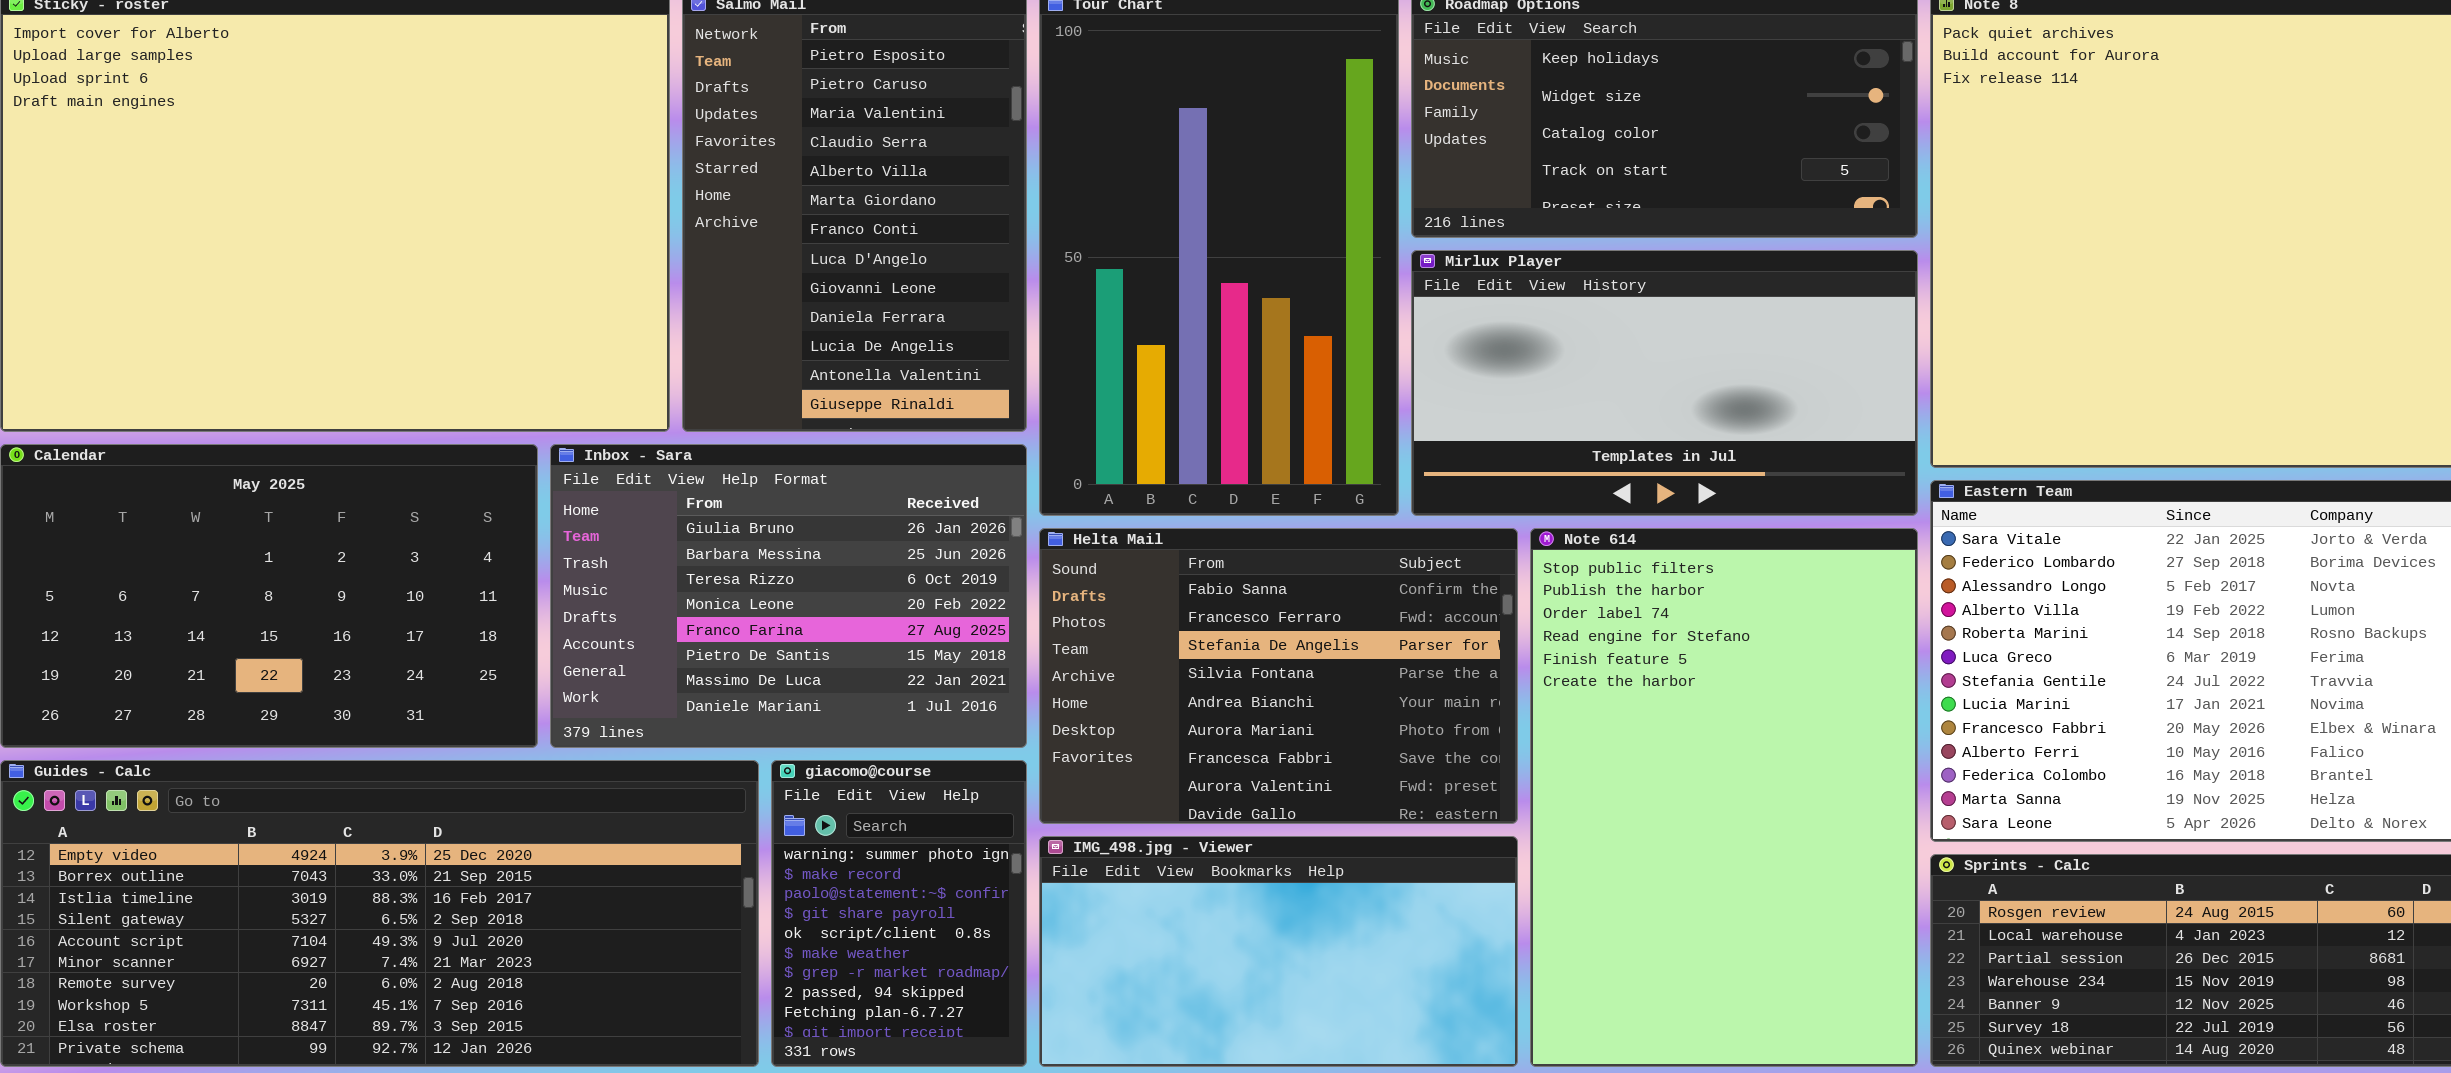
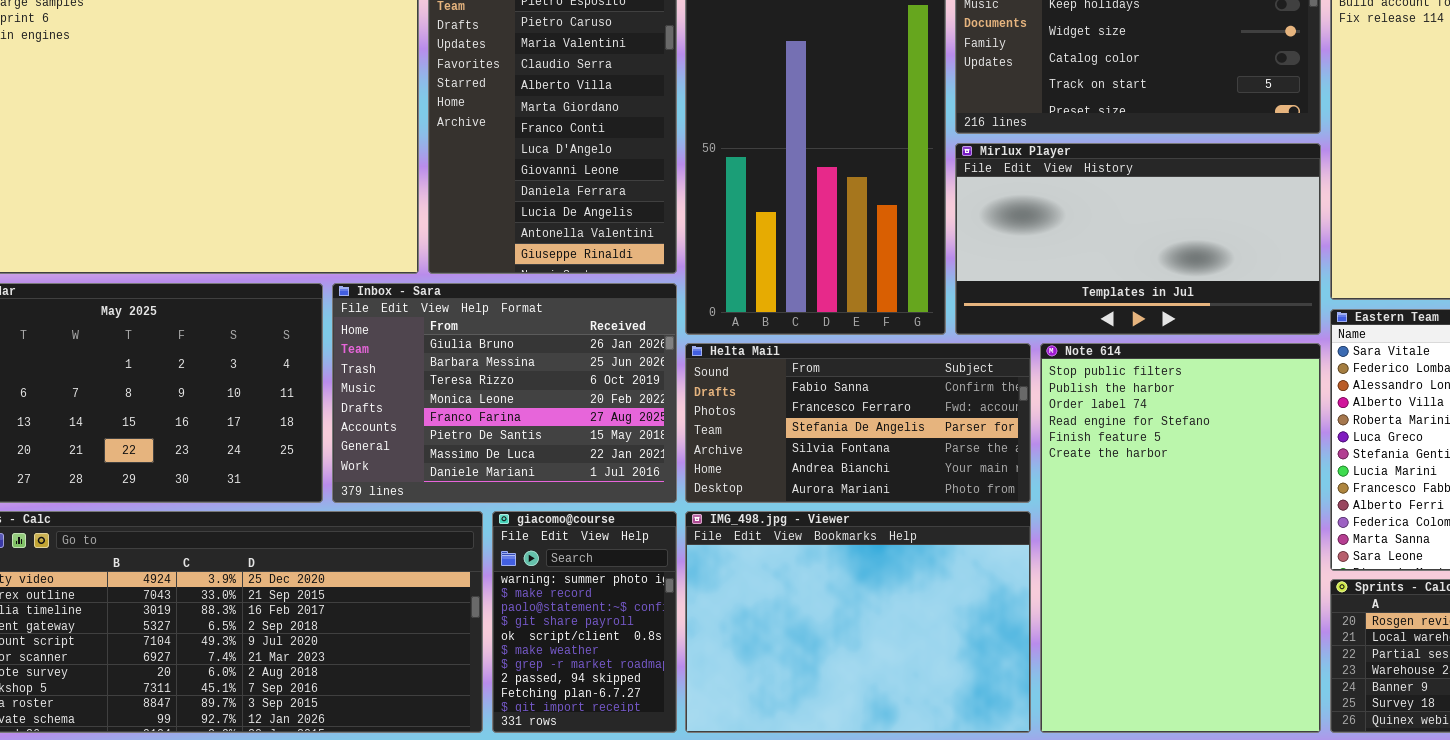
Helta Mail: [1039,528,1518,824] -> [685,343,1031,503], resized
IMG_498.jpg - Viewer: [1039,836,1518,1067] -> [685,511,1031,733], resized

